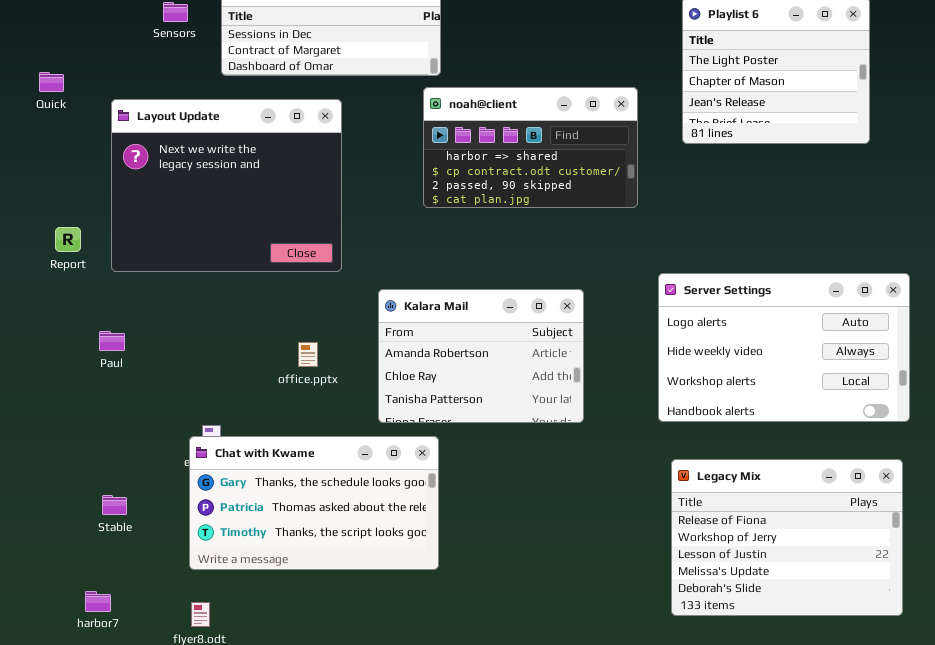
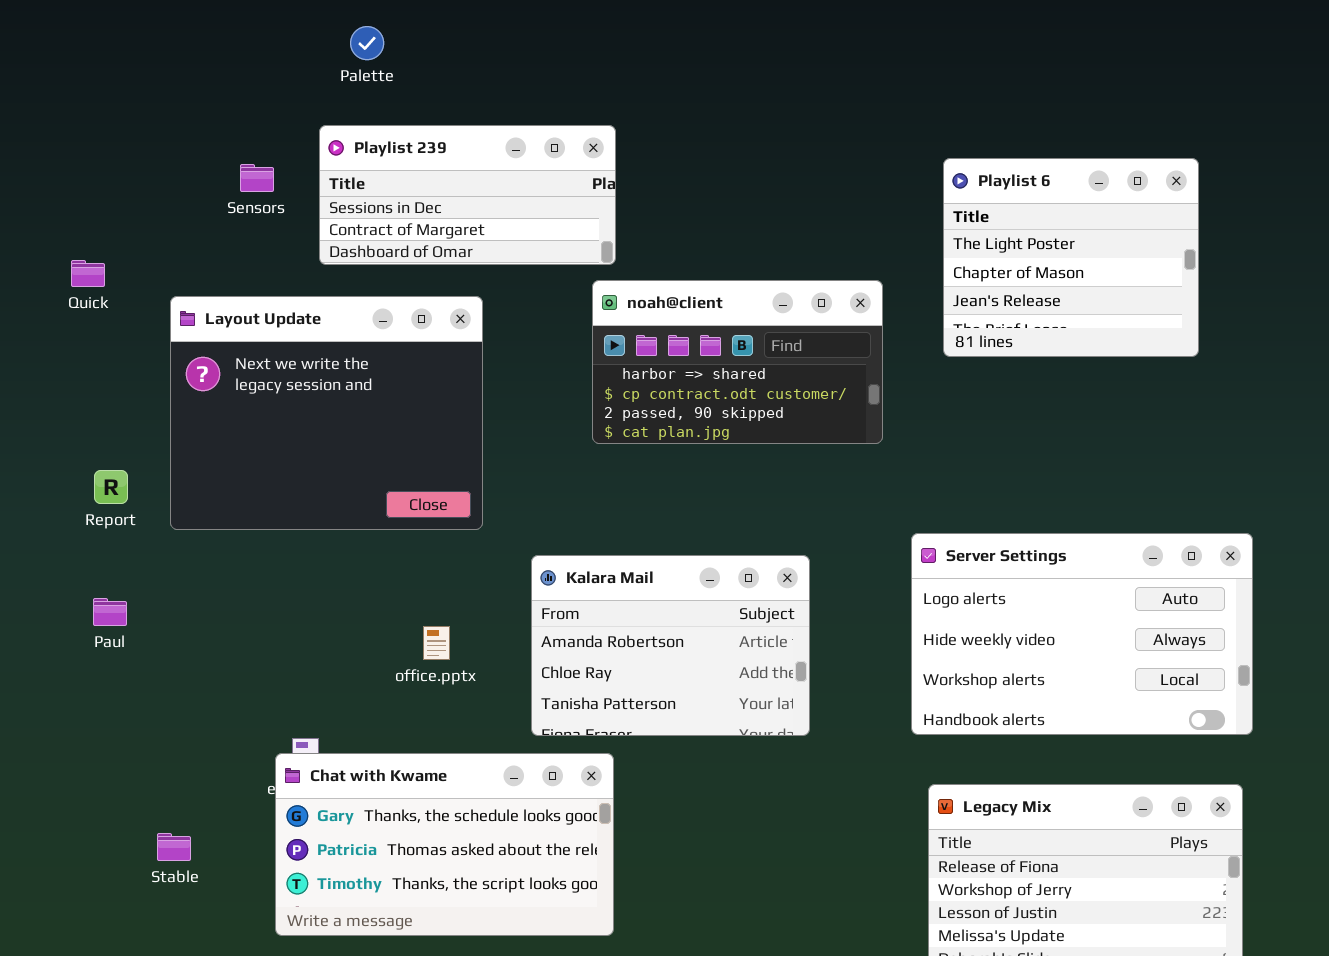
Paul: [99,331,125,351] -> [93,598,127,626], moved

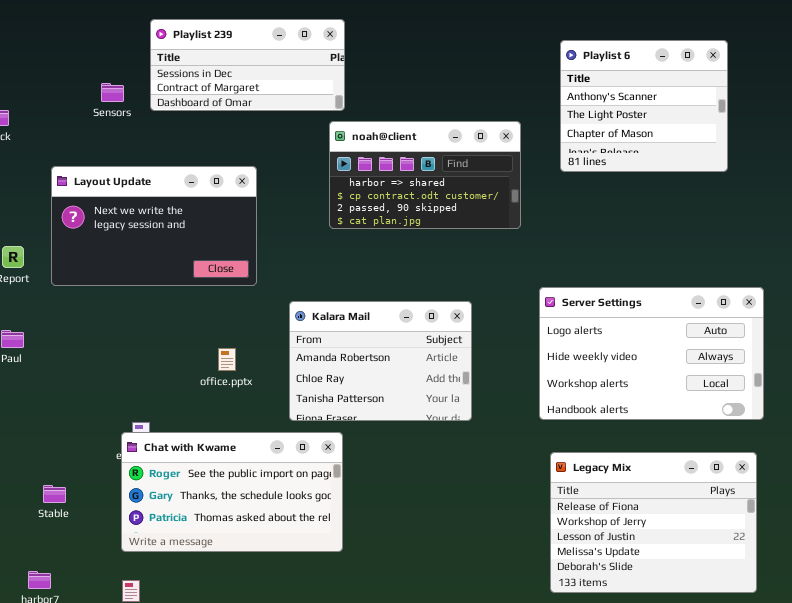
Playlist 6: [943,158,1199,357] -> [560,40,728,172], scrolled up 1 row
Sensors: [240,164,274,192] -> [101,83,124,102], moved
Layout Update: [170,296,483,530] -> [51,166,257,286], resized
Chat with Kwame: [275,753,614,936] -> [121,432,343,552], scrolled up 1 row

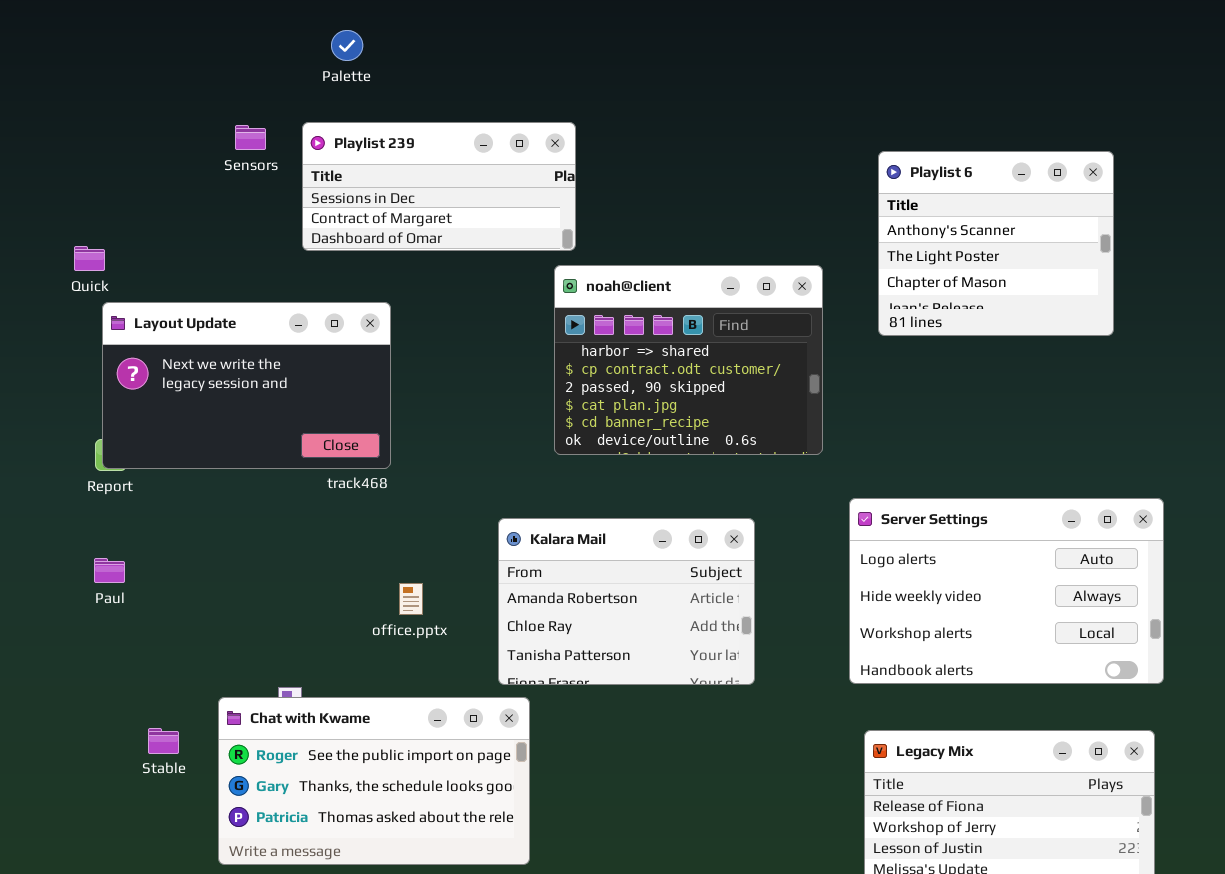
Sensors: [101,83,124,102] -> [235,125,266,150], moved
noah@client: [329,121,521,229] -> [554,265,823,455], resized
Layout Update: [51,166,257,286] -> [102,302,391,469], moved
Chat with Kwame: [121,432,343,552] -> [218,697,530,865], moved
Stable: [43,485,66,503] -> [148,728,179,754], moved

